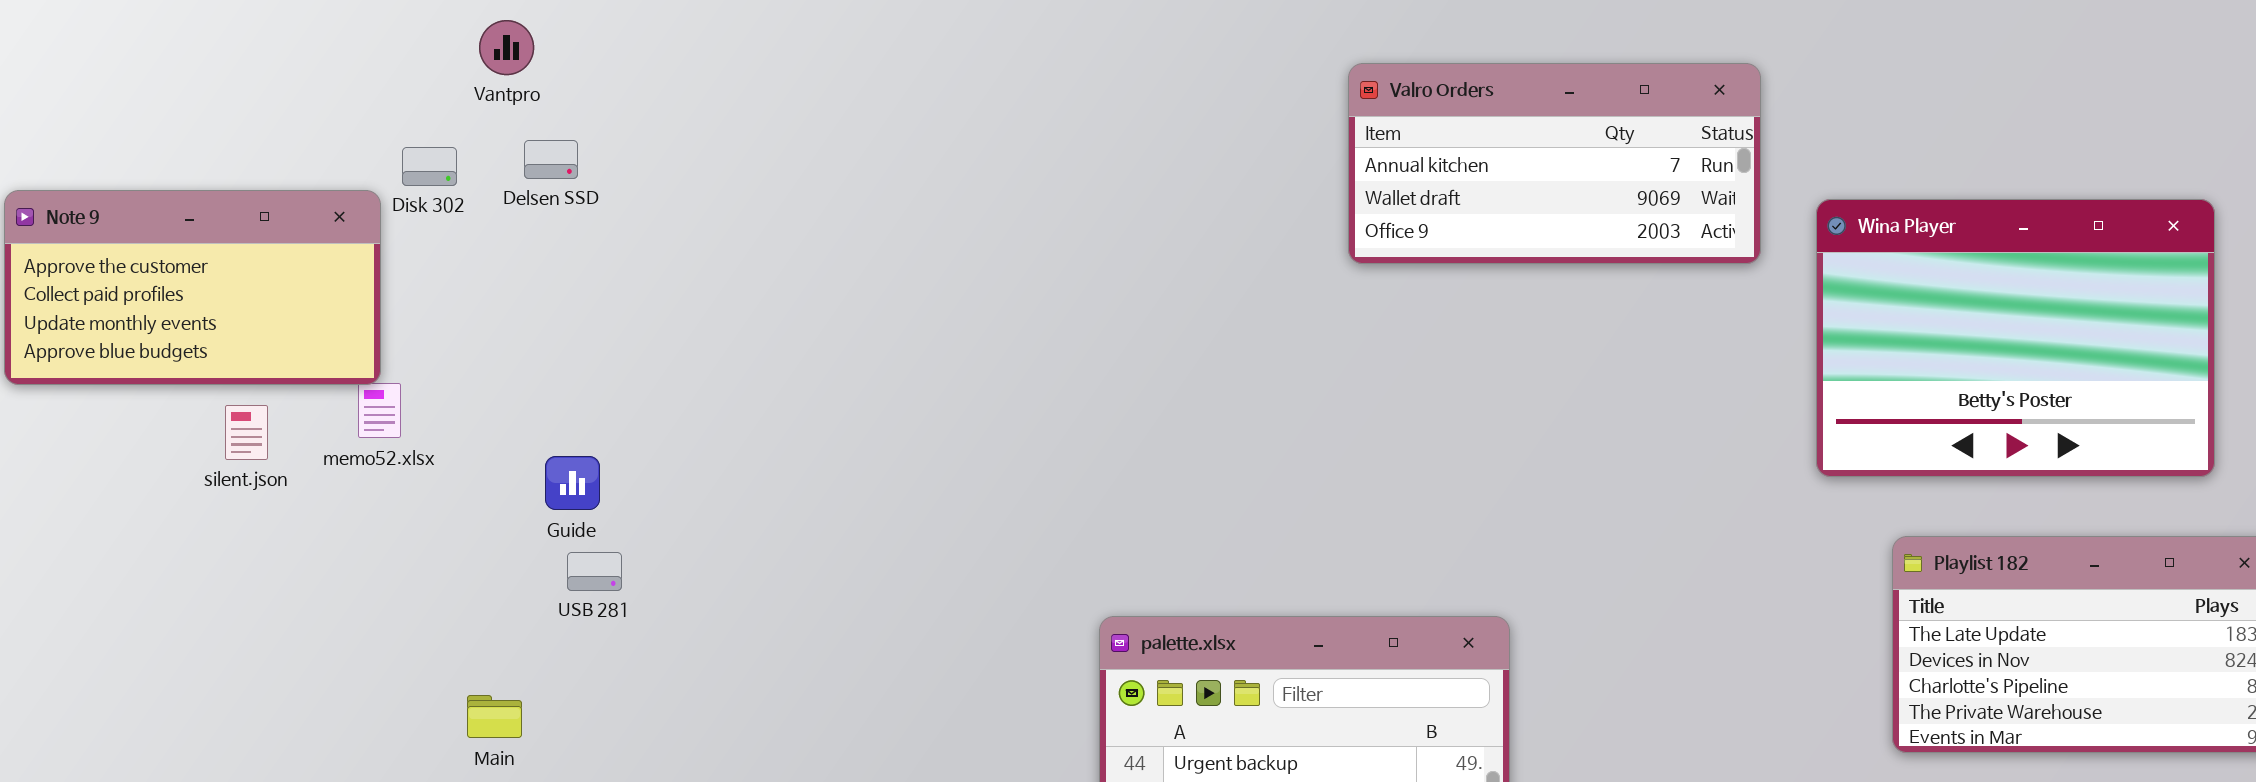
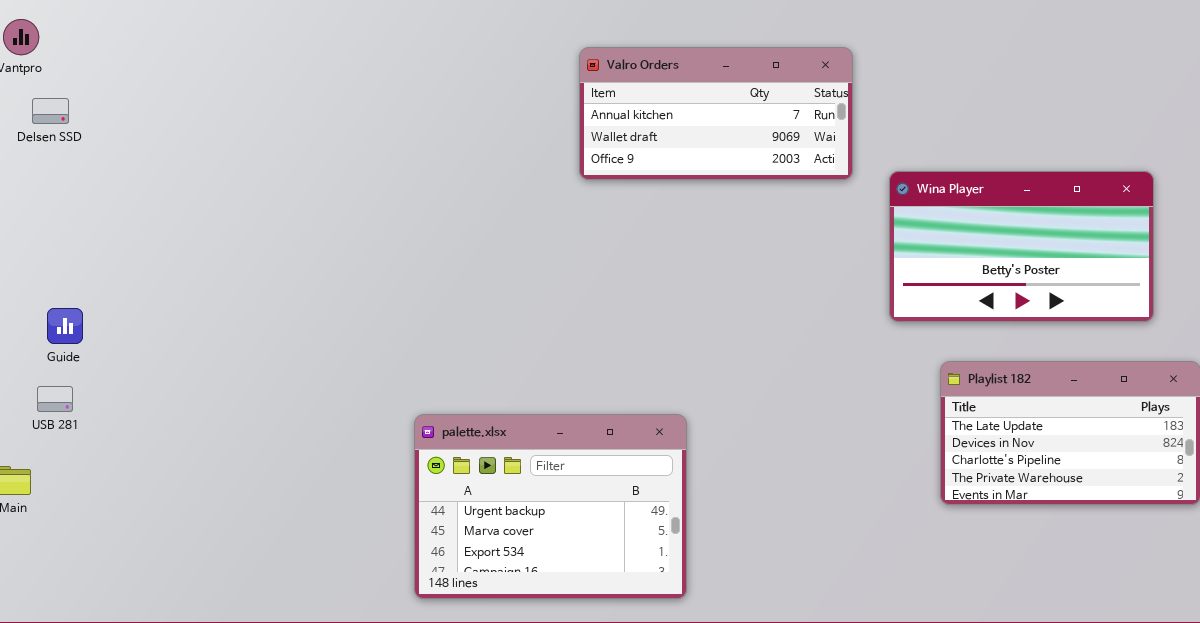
Wina Player: [1816,199,2215,477] -> [889,171,1154,322], resized
USB 281: [567,552,622,591] -> [37,386,73,412], moved

